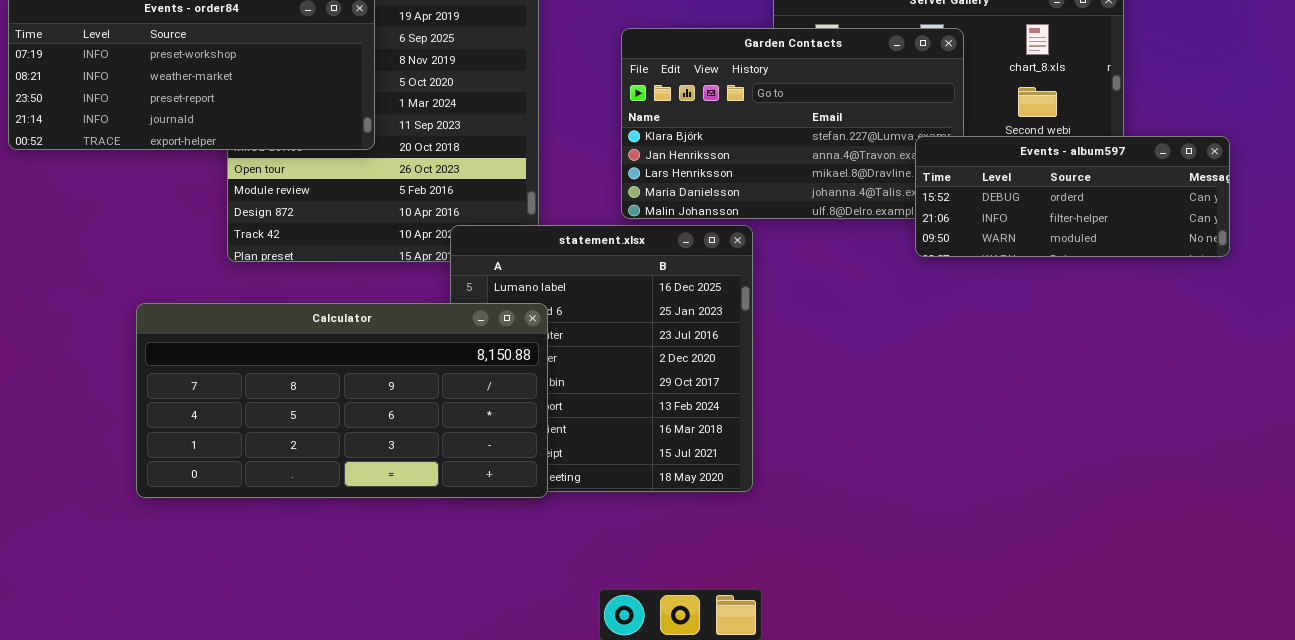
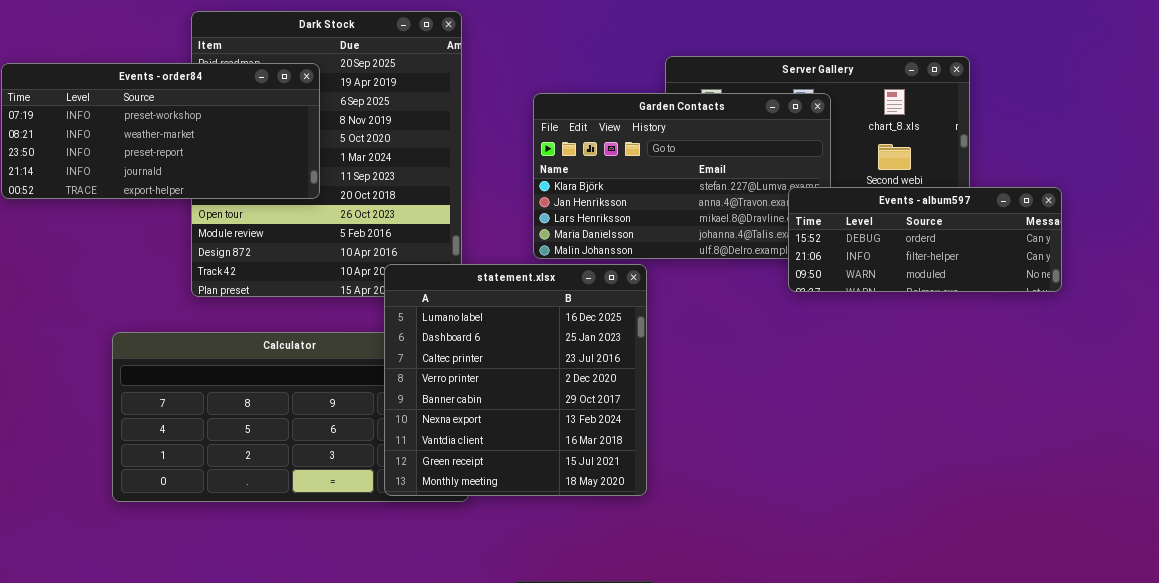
statement.xlsx: [450,225,753,492] -> [384,264,647,496], raised

